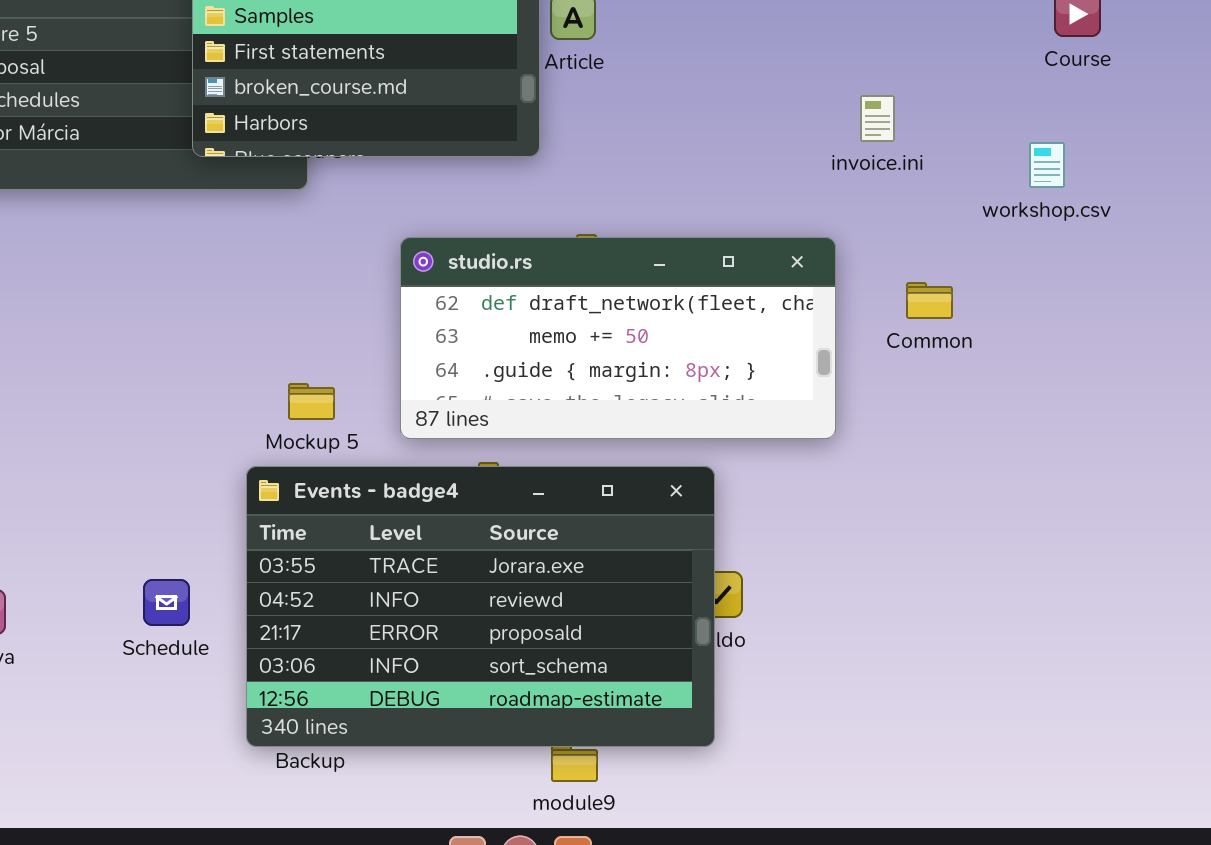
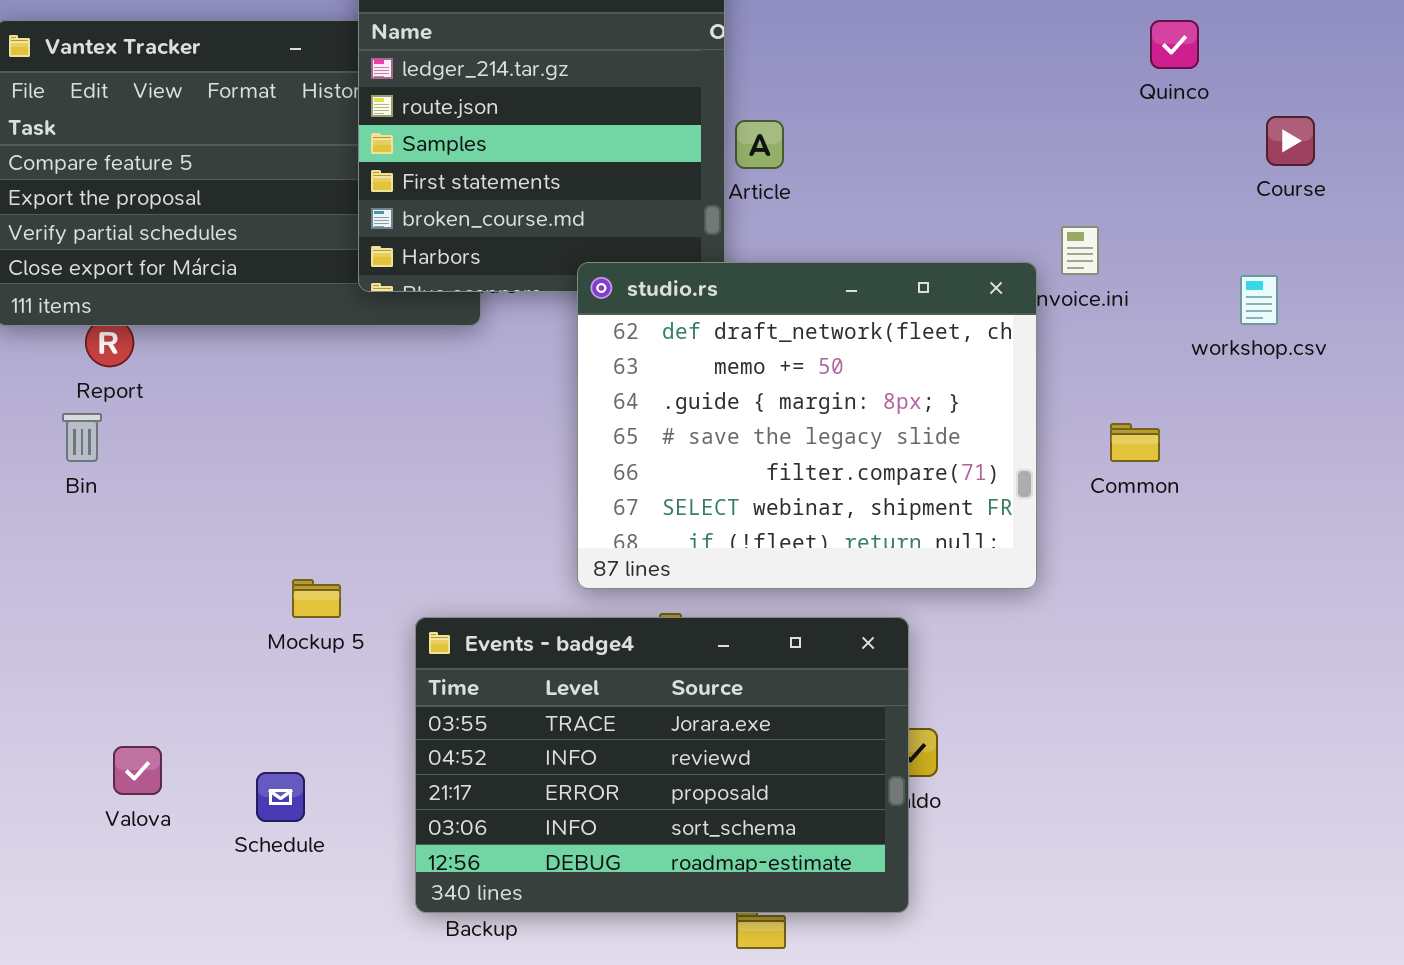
studio.rs: [400,237,836,439] -> [577,262,1037,589], resized
Mockup 5: [288,383,335,420] -> [292,579,341,618], moved
Schedule: [143,579,190,626] -> [256,772,305,822], moved

